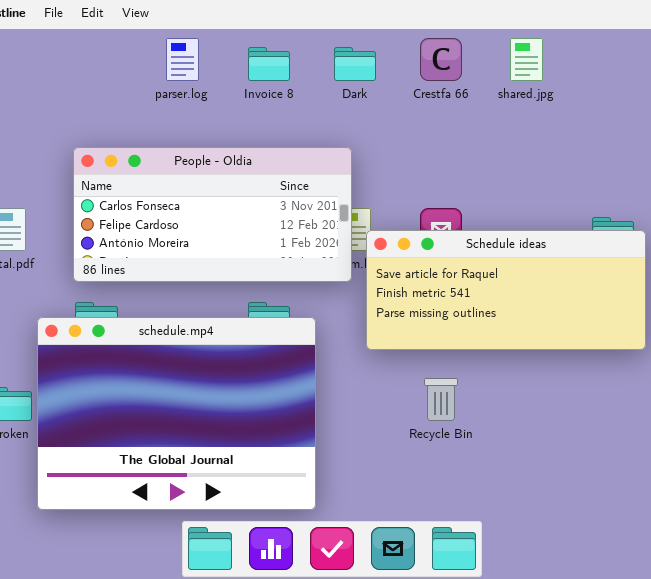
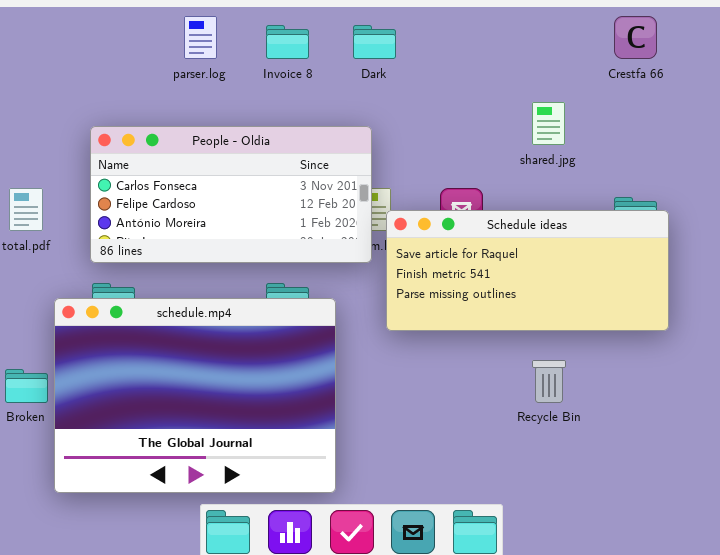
Crestfa 66: [420,38,462,81] -> [614,16,657,59], moved
shared.jpg: [510,38,543,81] -> [532,102,565,145], moved
Recycle Bin: [424,378,458,421] -> [532,360,566,403], moved

